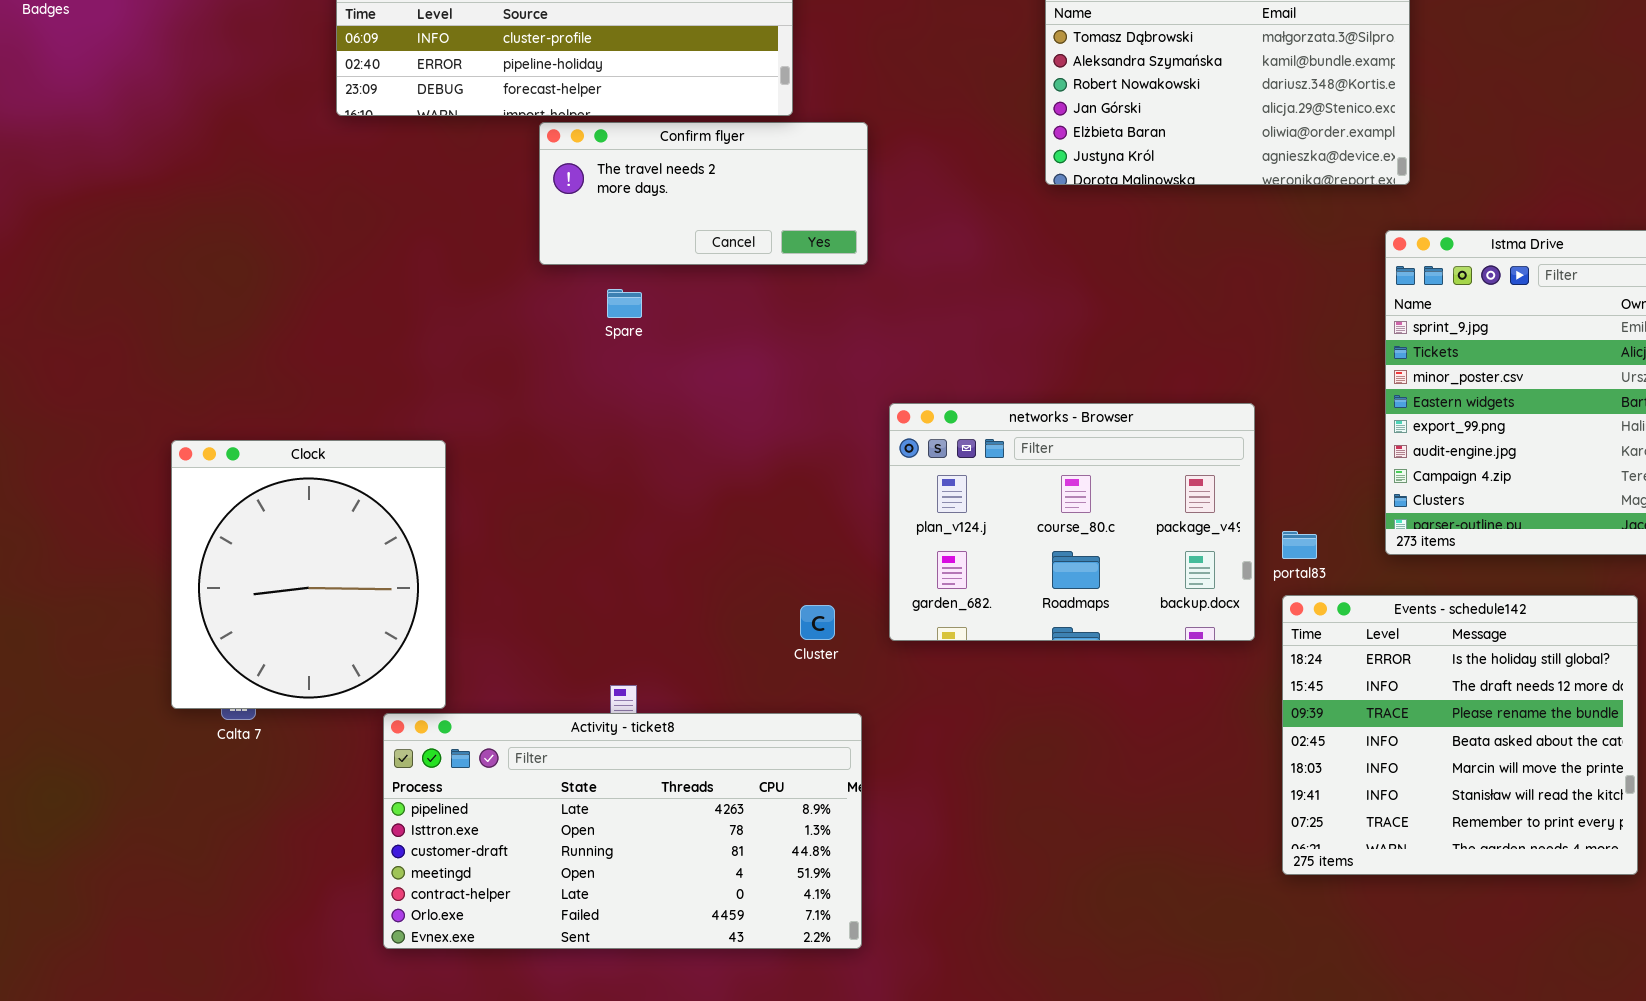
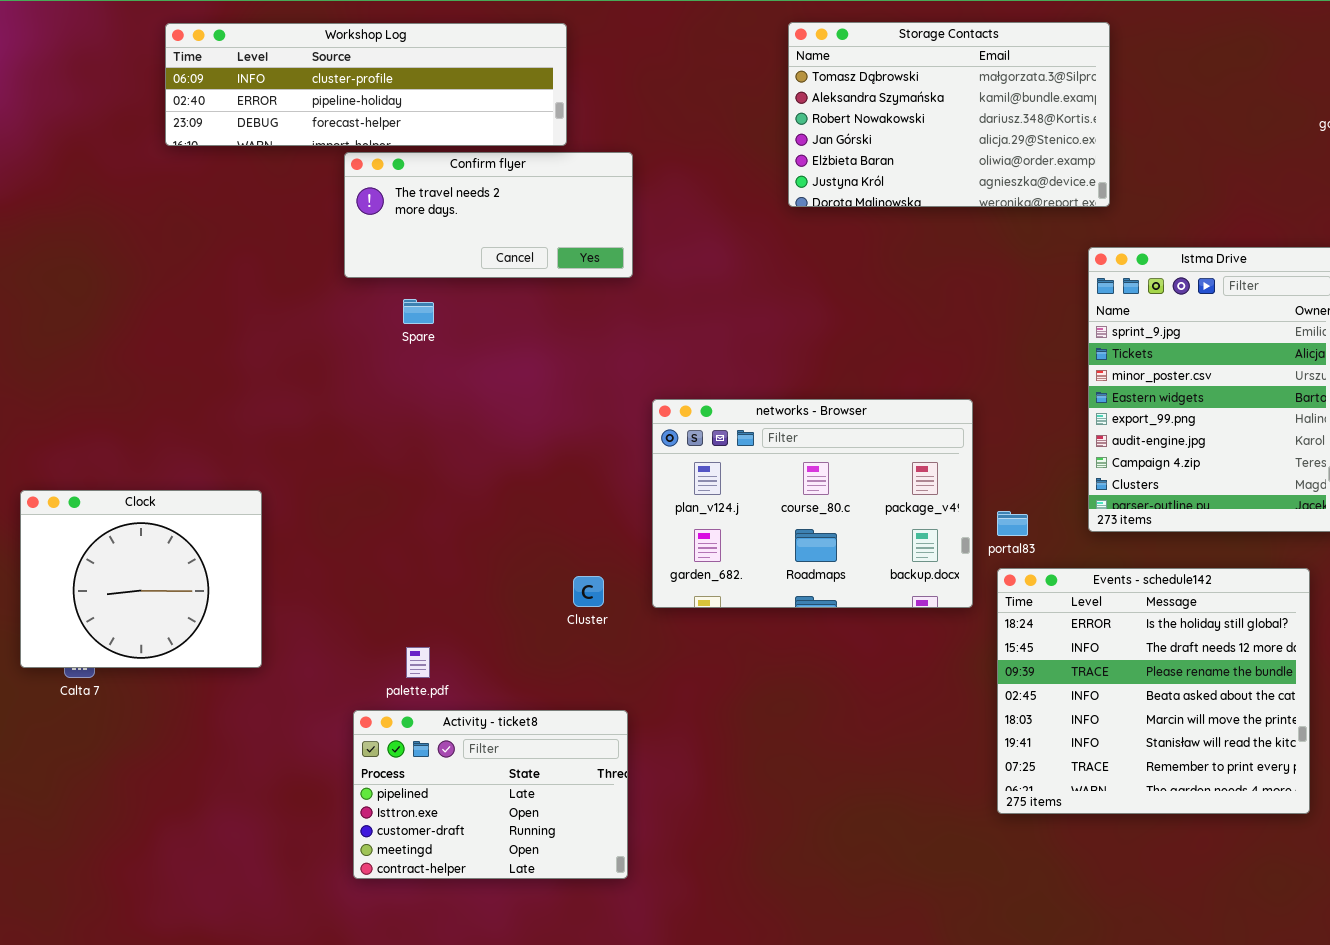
Clock: [171,440,446,709] -> [20,490,262,668], resized
Activity - ticket8: [383,713,862,949] -> [353,710,628,879], resized

